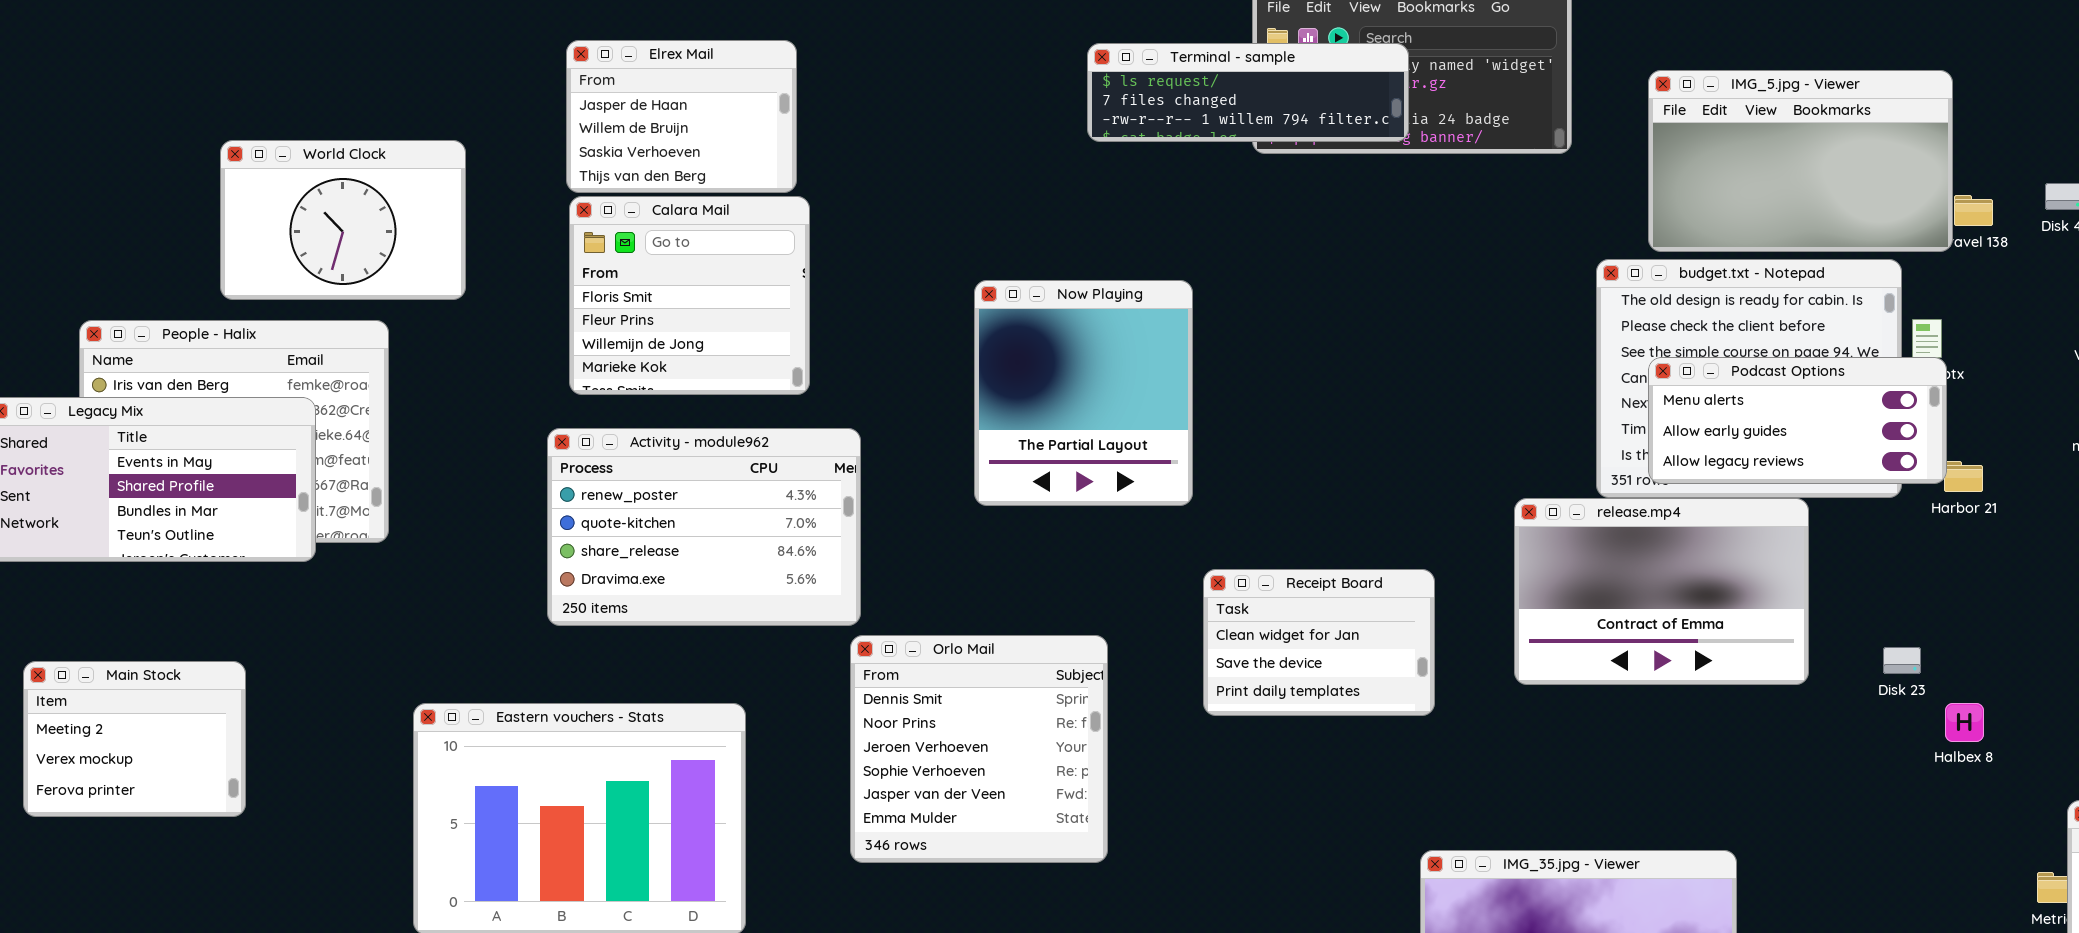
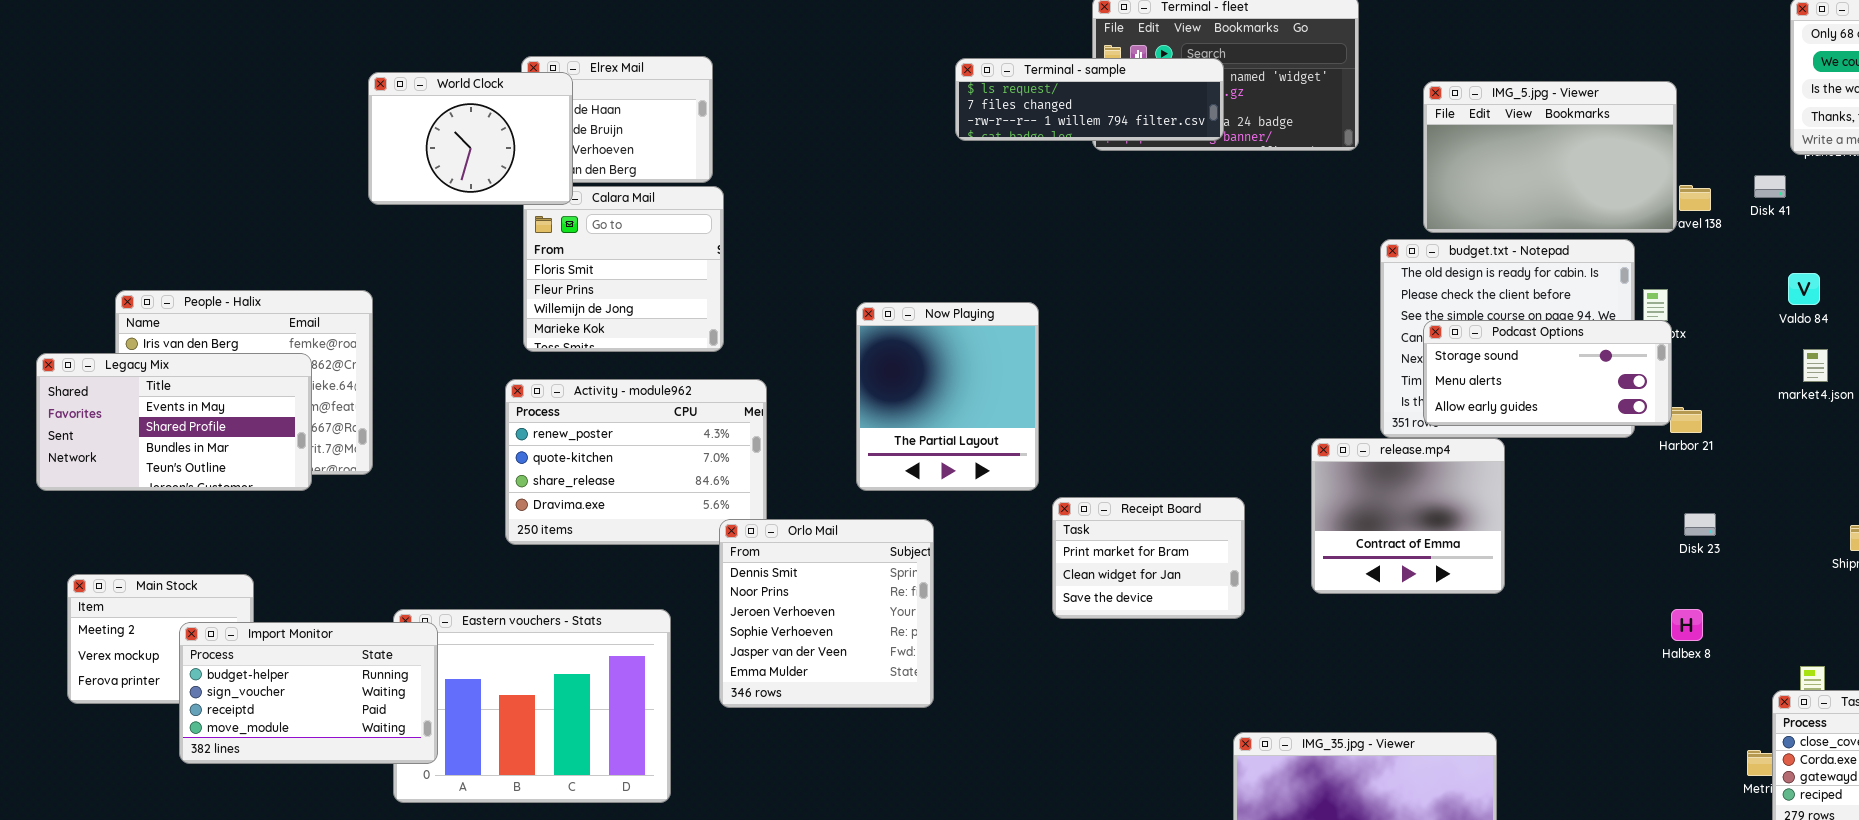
World Clock: [220,140,466,300] -> [368,72,573,205], moved
Now Playing: [974,280,1193,506] -> [856,302,1039,491], moved
Podcast Options: [1648,357,1947,484] -> [1423,320,1672,426], scrolled up 1 row
release.mp4: [1514,498,1809,685] -> [1311,438,1505,594], resized
Receipt Board: [1203,569,1435,716] -> [1052,497,1245,619], scrolled up 1 row
Orlo Mail: [850,635,1108,863] -> [719,519,934,708], moved
Disk 23: [1883,647,1921,674] -> [1684,513,1716,536], moved
Import Monitor: none -> [179,622,438,764], opened

